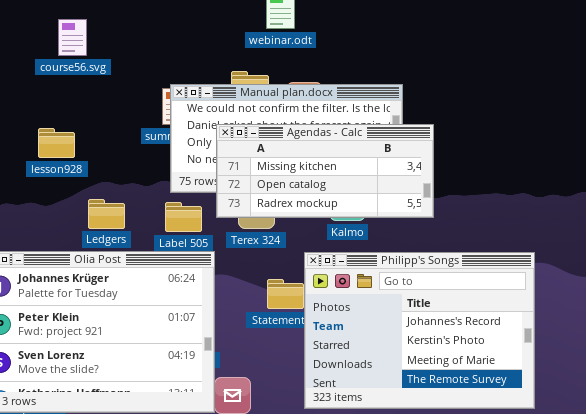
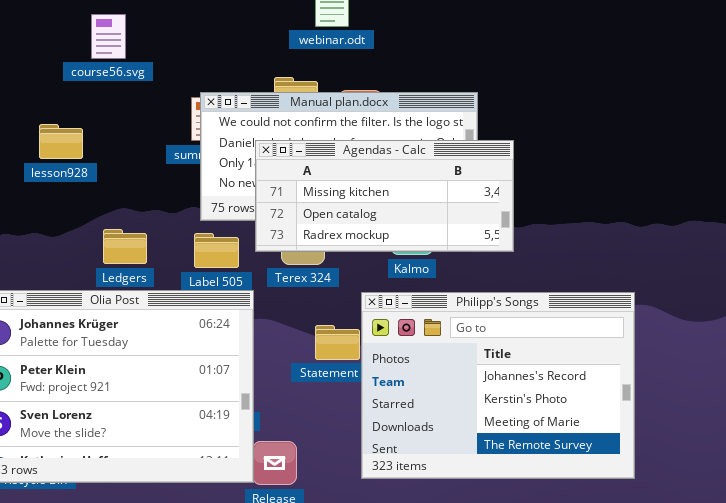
course56.svg: [58,19,87,56] -> [91,14,126,59], moved
lesson928: [38,128,75,158] -> [39,124,83,159], moved

